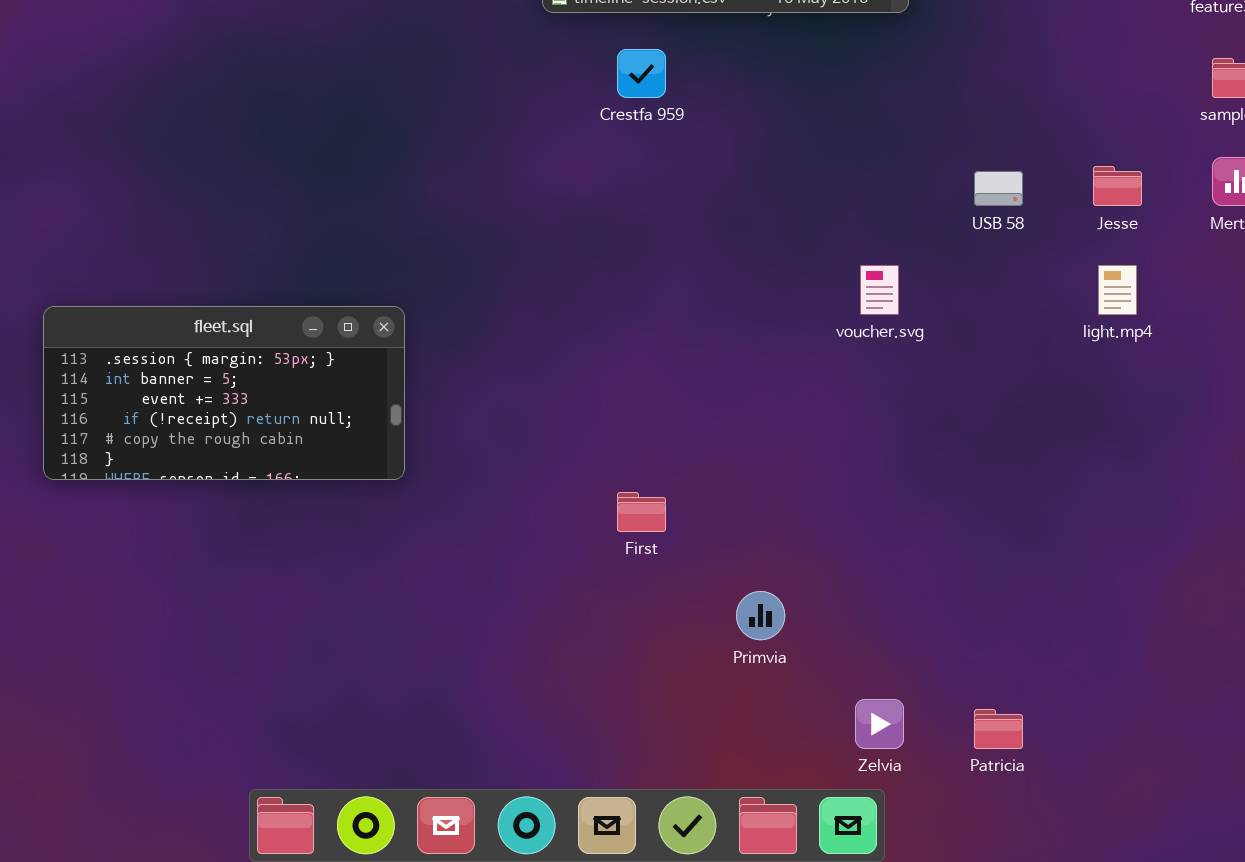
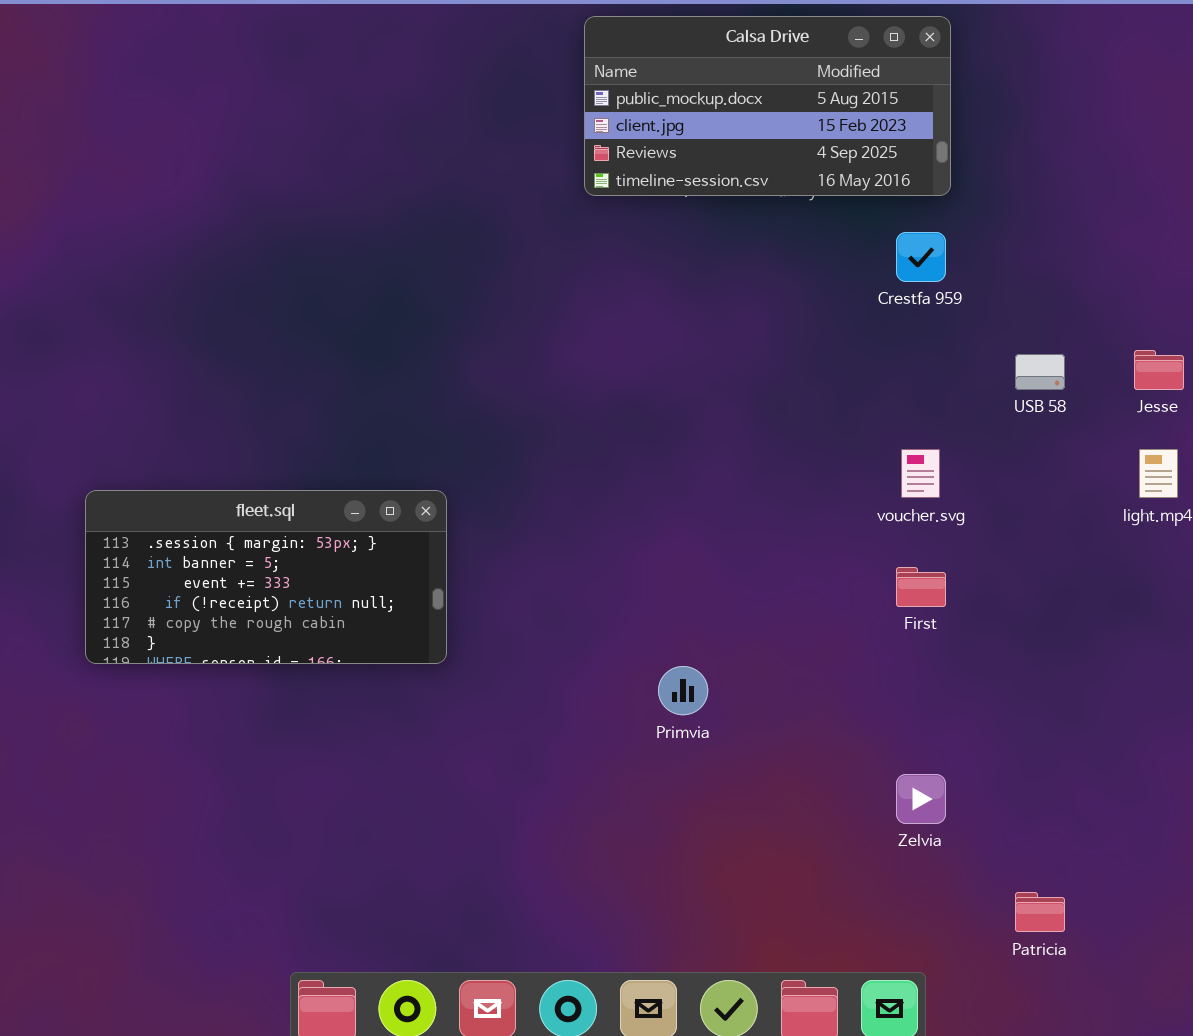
Crestfa 959: [617,49,666,98] -> [896,232,946,282], moved
First: [617,492,666,532] -> [896,567,946,607], moved
Primvia: [736,591,785,640] -> [658,666,708,715], moved
Zelvia: [855,699,904,749] -> [896,774,946,824], moved

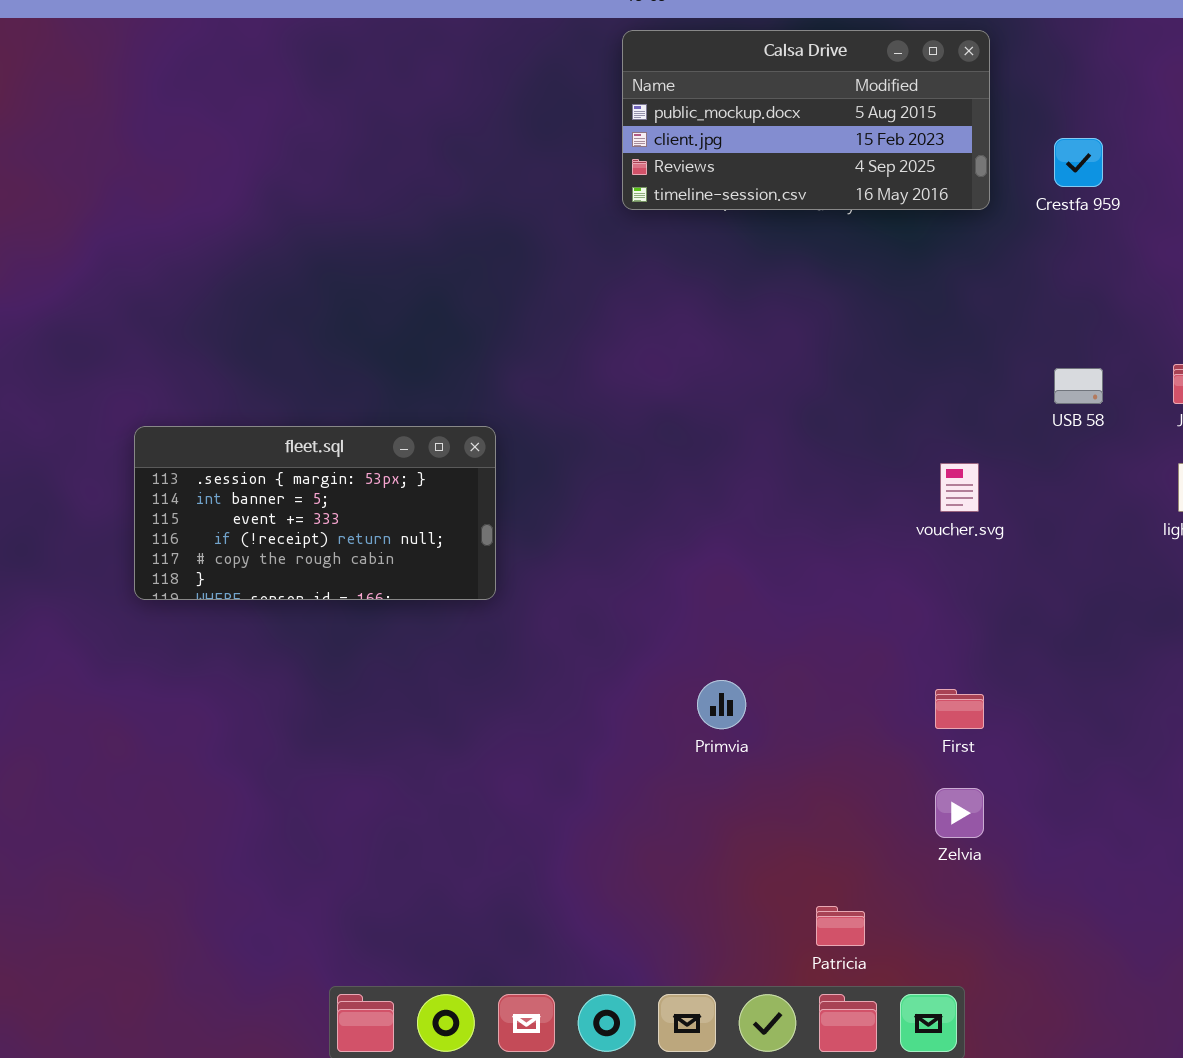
Crestfa 959: [896,232,946,282] -> [1054,138,1103,187], moved
fleet.sql: [85,490,447,664] -> [134,426,496,600], moved
First: [896,567,946,607] -> [935,689,984,729], moved
Patricia: [1015,892,1065,932] -> [816,906,865,946], moved

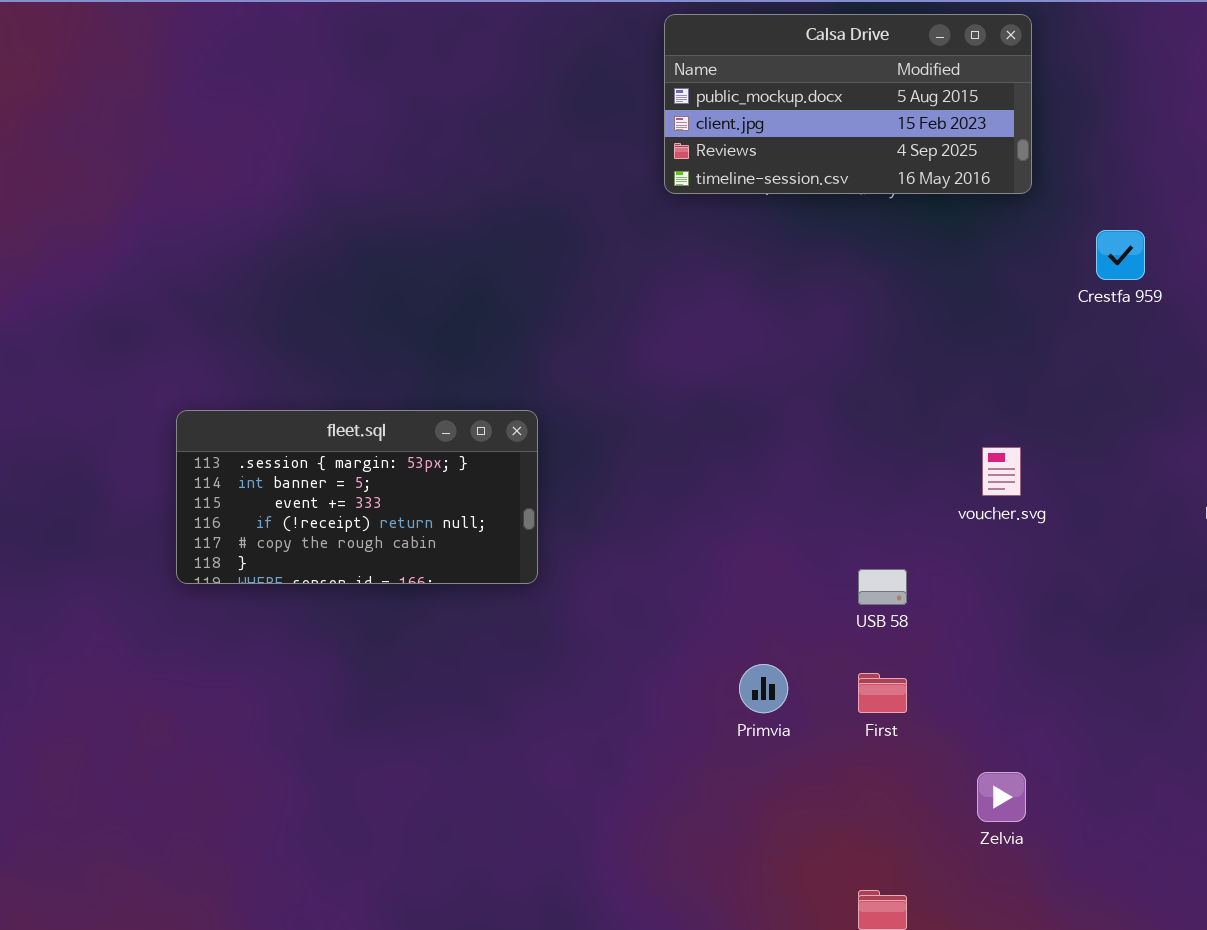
Crestfa 959: [1054,138,1103,187] -> [1096,230,1145,280], moved
USB 58: [1054,368,1103,404] -> [858,569,907,605], moved
First: [935,689,984,729] -> [858,673,907,713], moved

